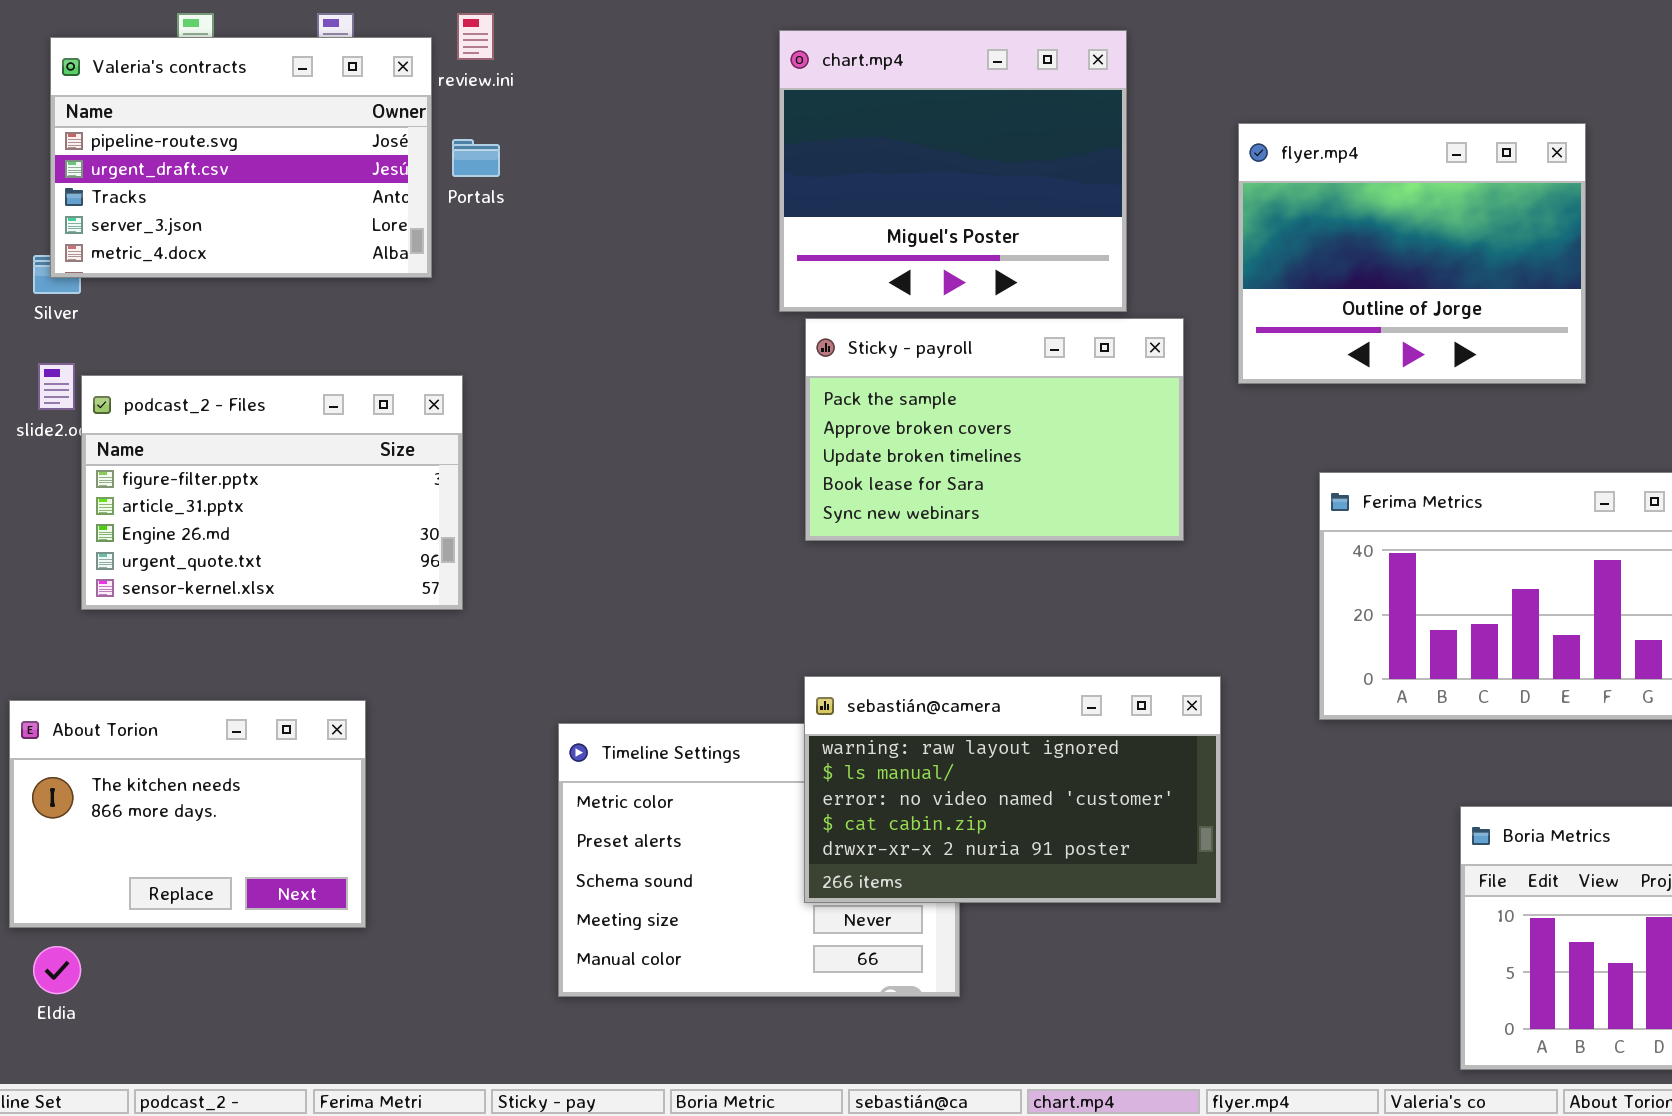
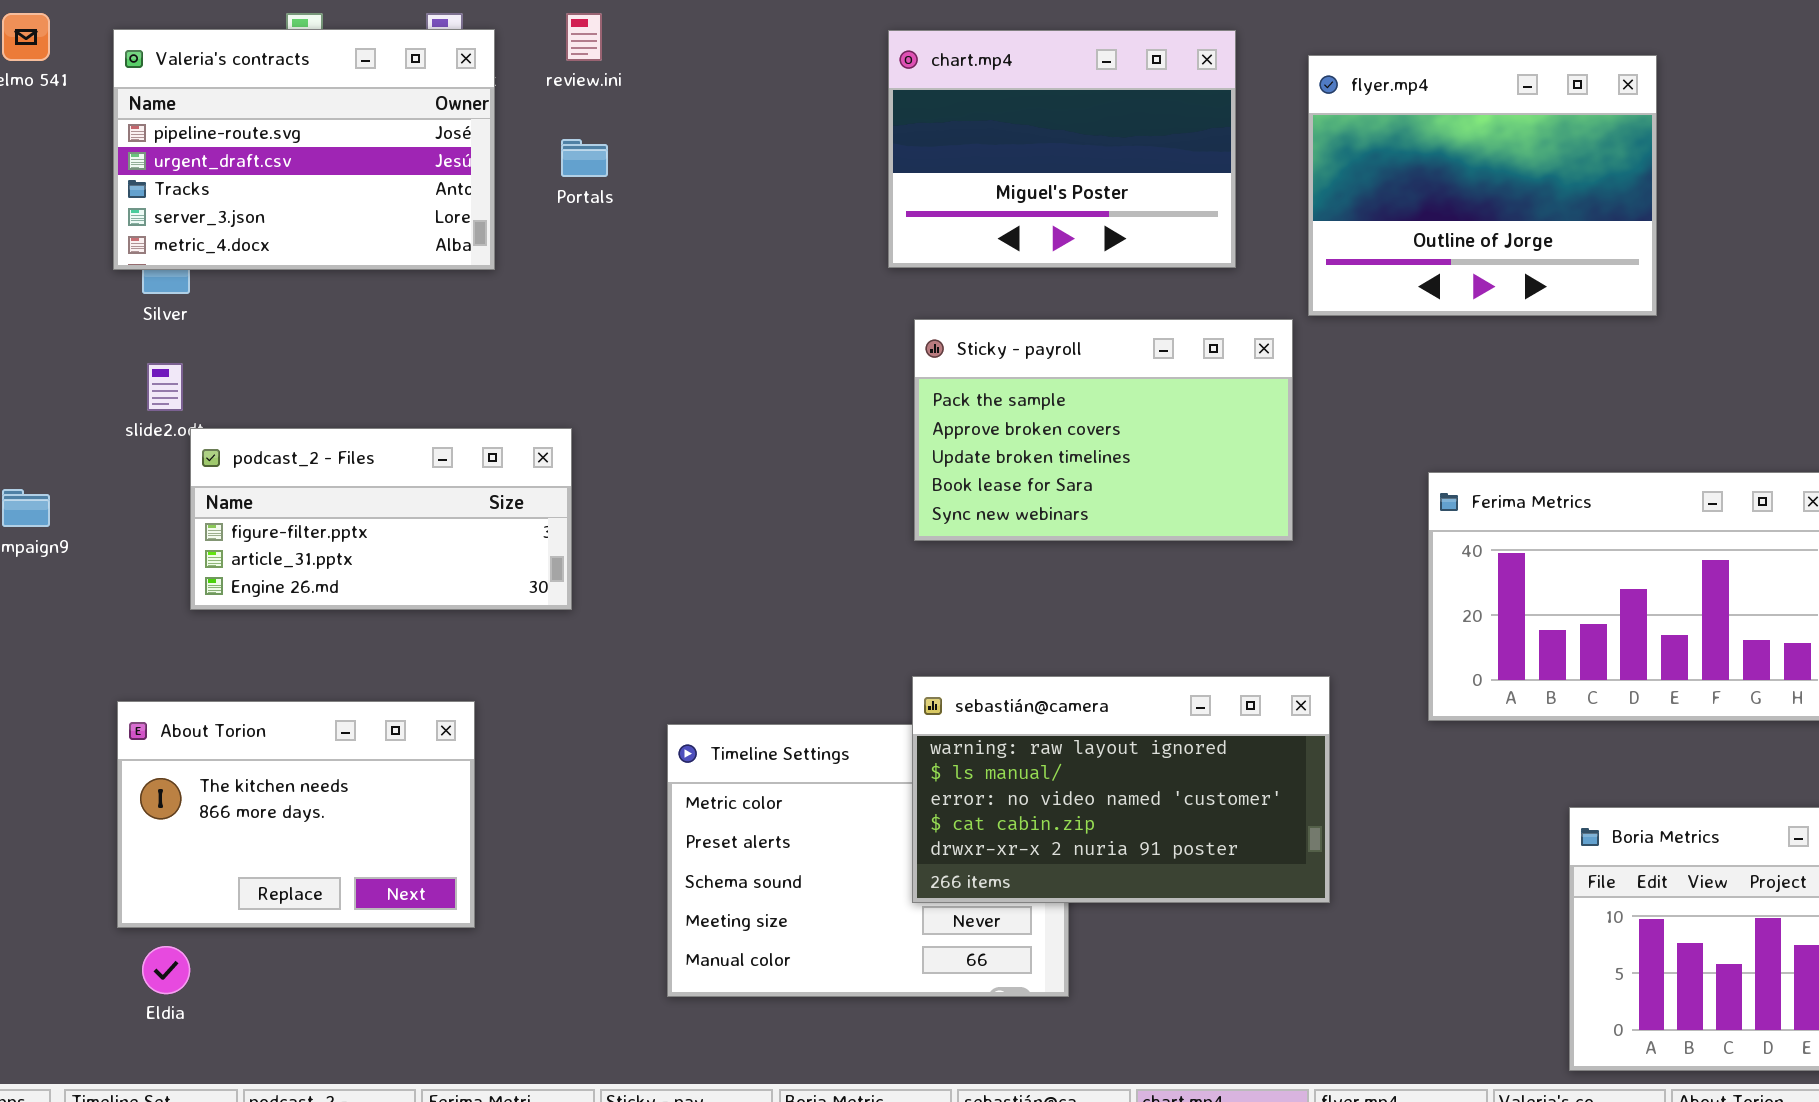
chart.mp4: [779,30,1127,312] -> [888,30,1236,268], resized
Valeria's contracts: [50,37,432,278] -> [113,29,495,270], moved
flyer.mp4: [1238,123,1586,384] -> [1308,55,1657,316], moved
podcast_2 - Files: [81,375,463,610] -> [190,428,572,610], resized

